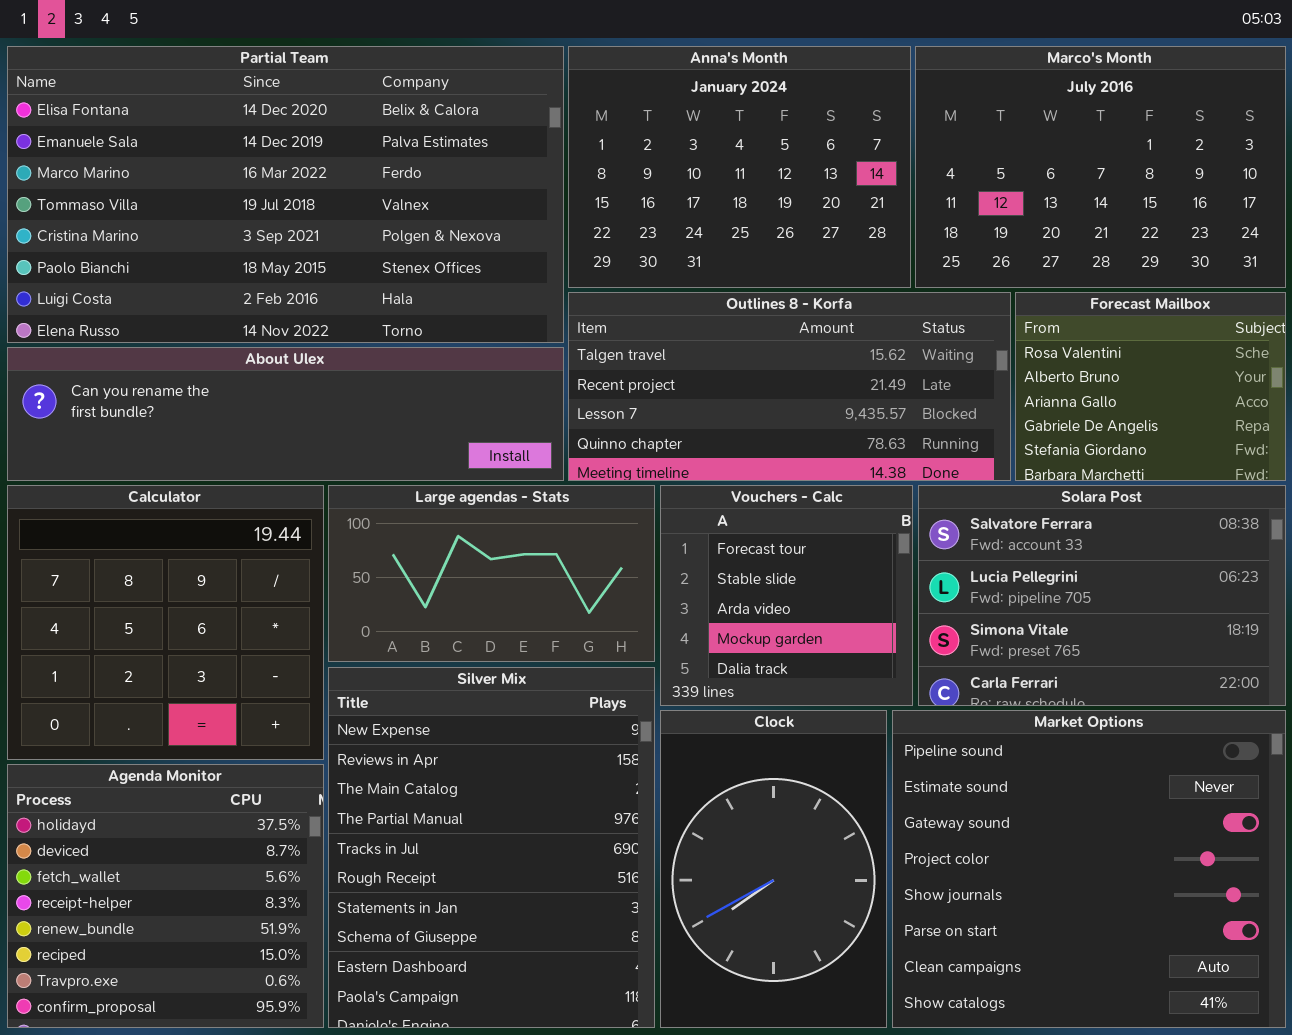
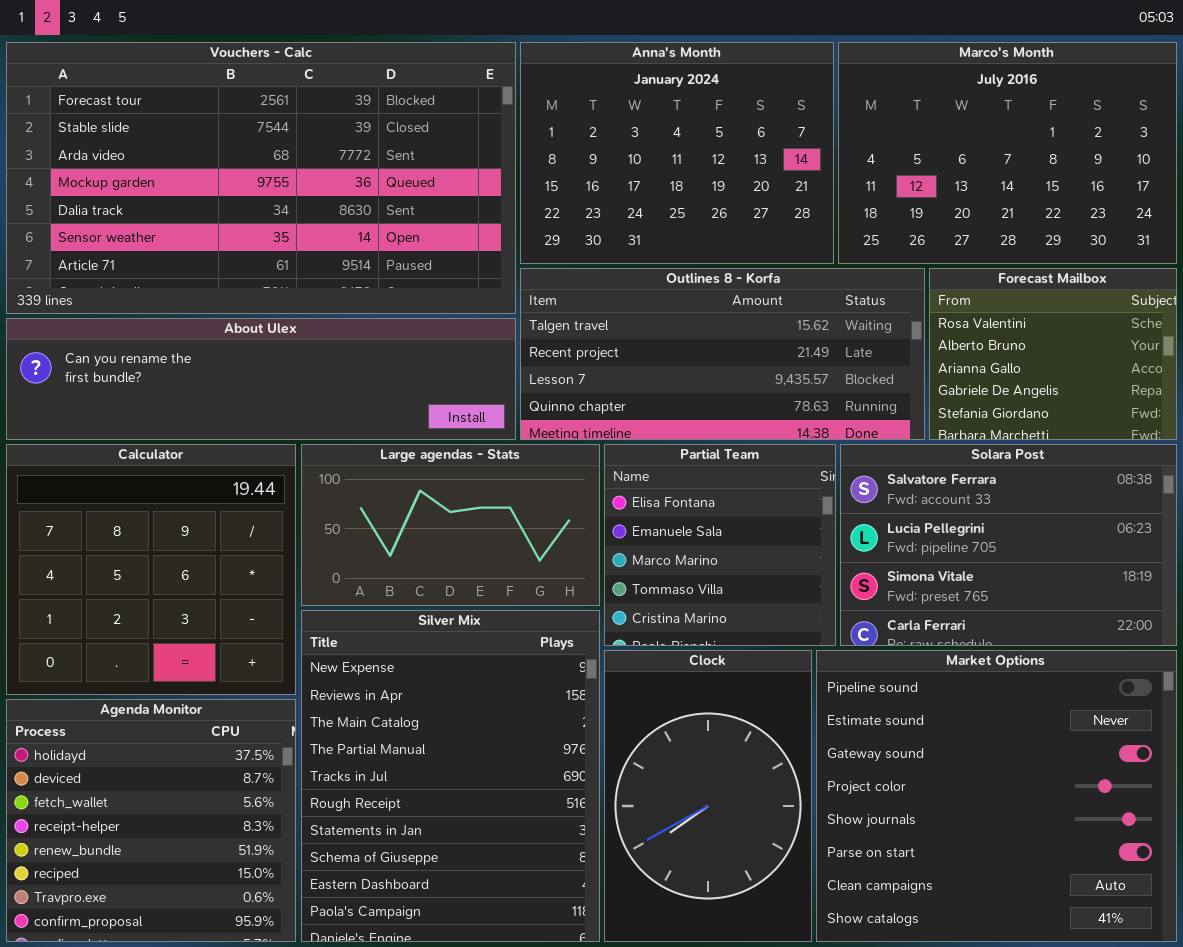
Partial Team: [7,46,564,343] -> [604,444,836,646], moved, resized
Vouchers - Calc: [660,485,913,706] -> [6,42,516,314], moved, resized

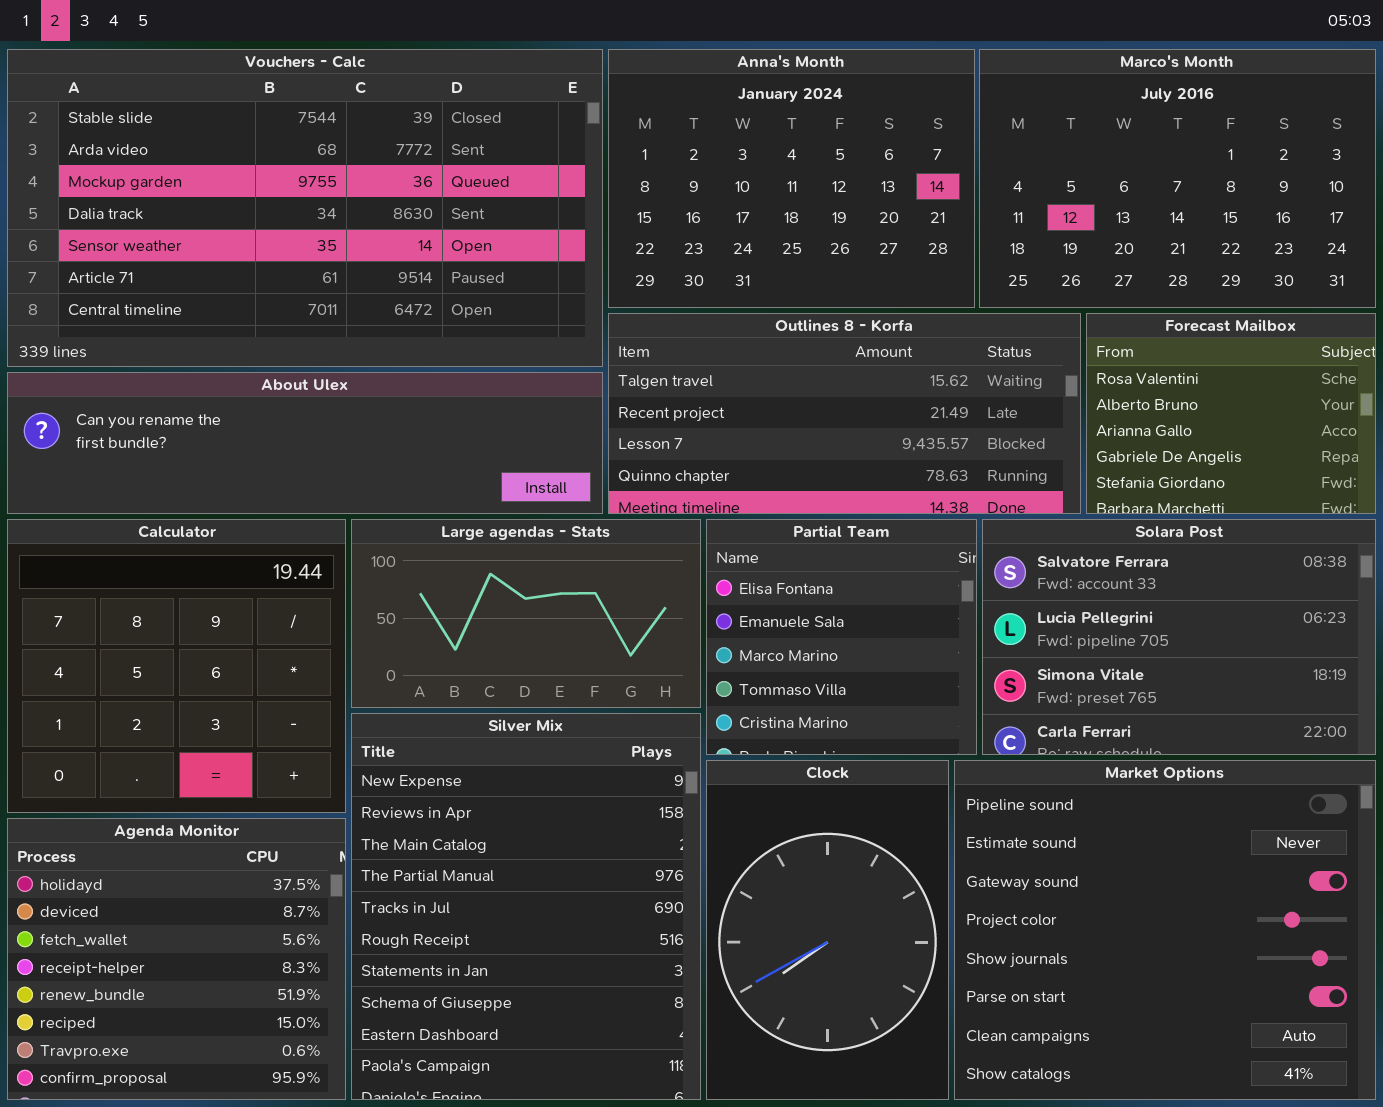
Vouchers - Calc: [6,42,516,314] -> [7,49,603,367], scrolled down 1 row

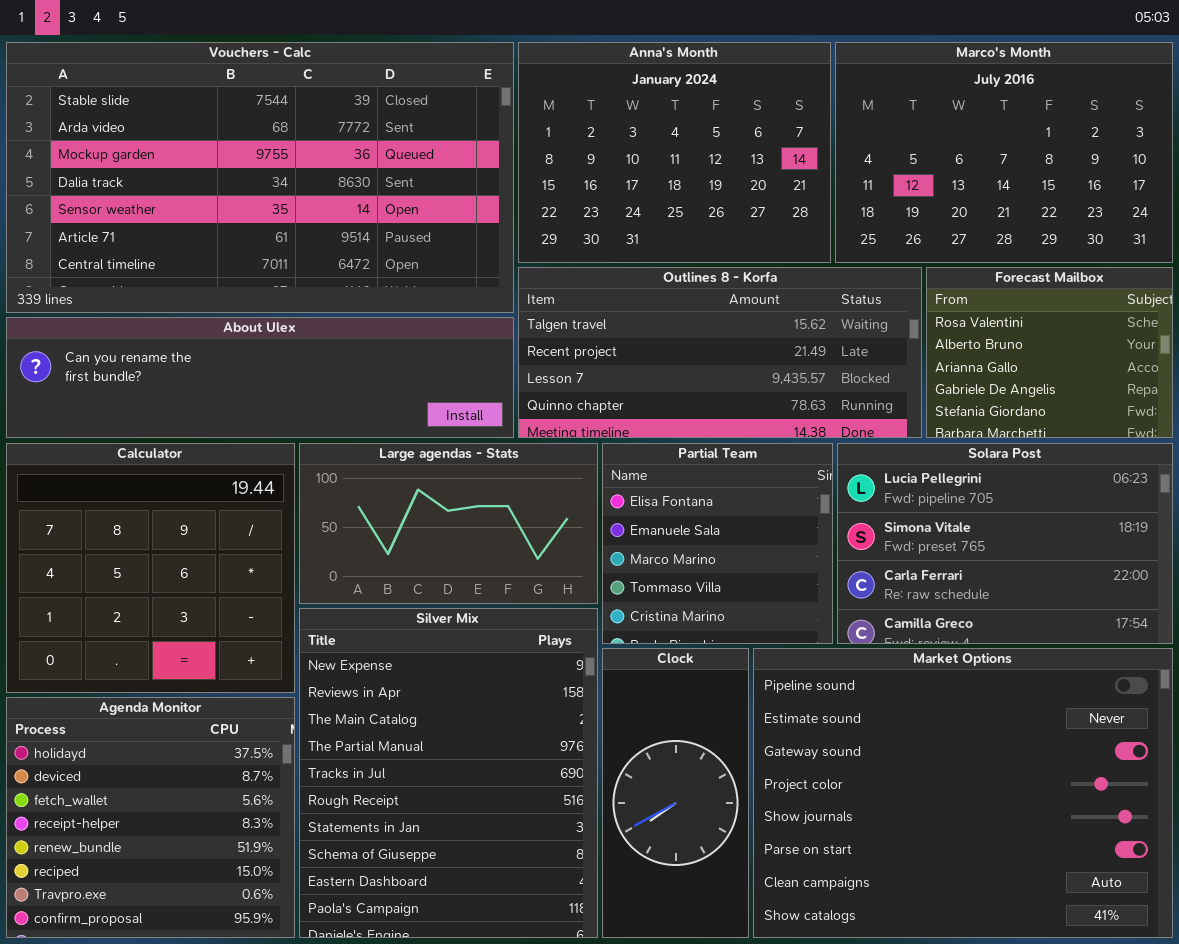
Solara Post: [982,519,1376,755] -> [837,443,1173,644], scrolled down 1 row
Clock: [706,760,949,1100] -> [602,648,749,938], resized
Market Options: [954,760,1376,1100] -> [753,648,1173,938], resized

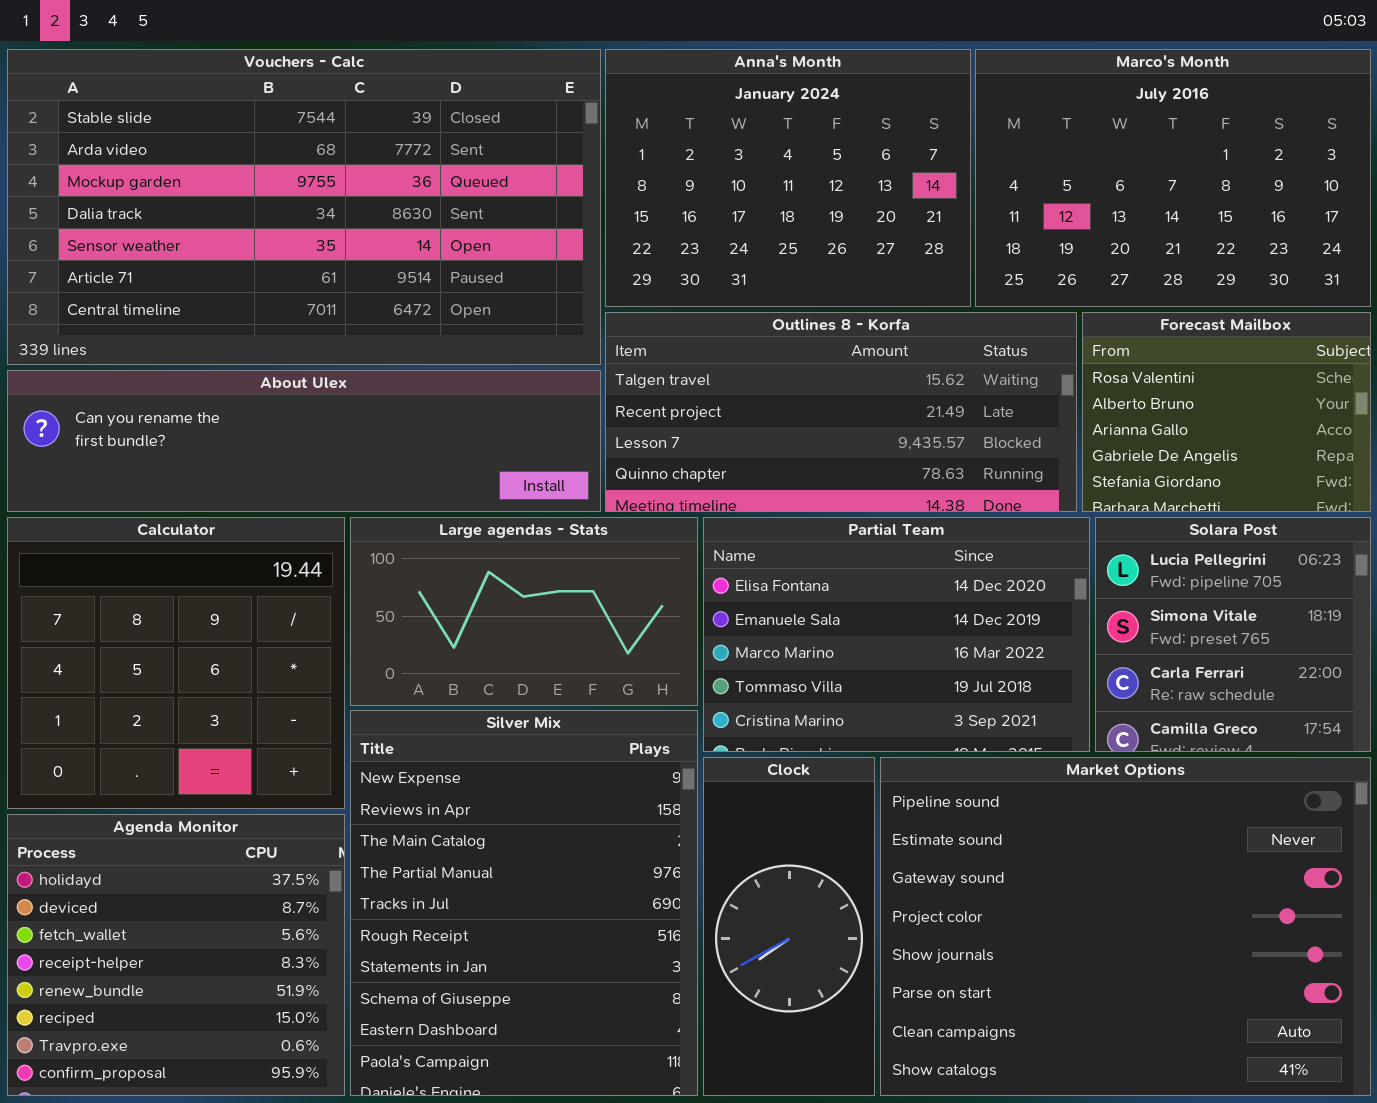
Partial Team: [602,443,833,644] -> [703,517,1090,752], resized
Solara Post: [837,443,1173,644] -> [1095,517,1371,752], resized

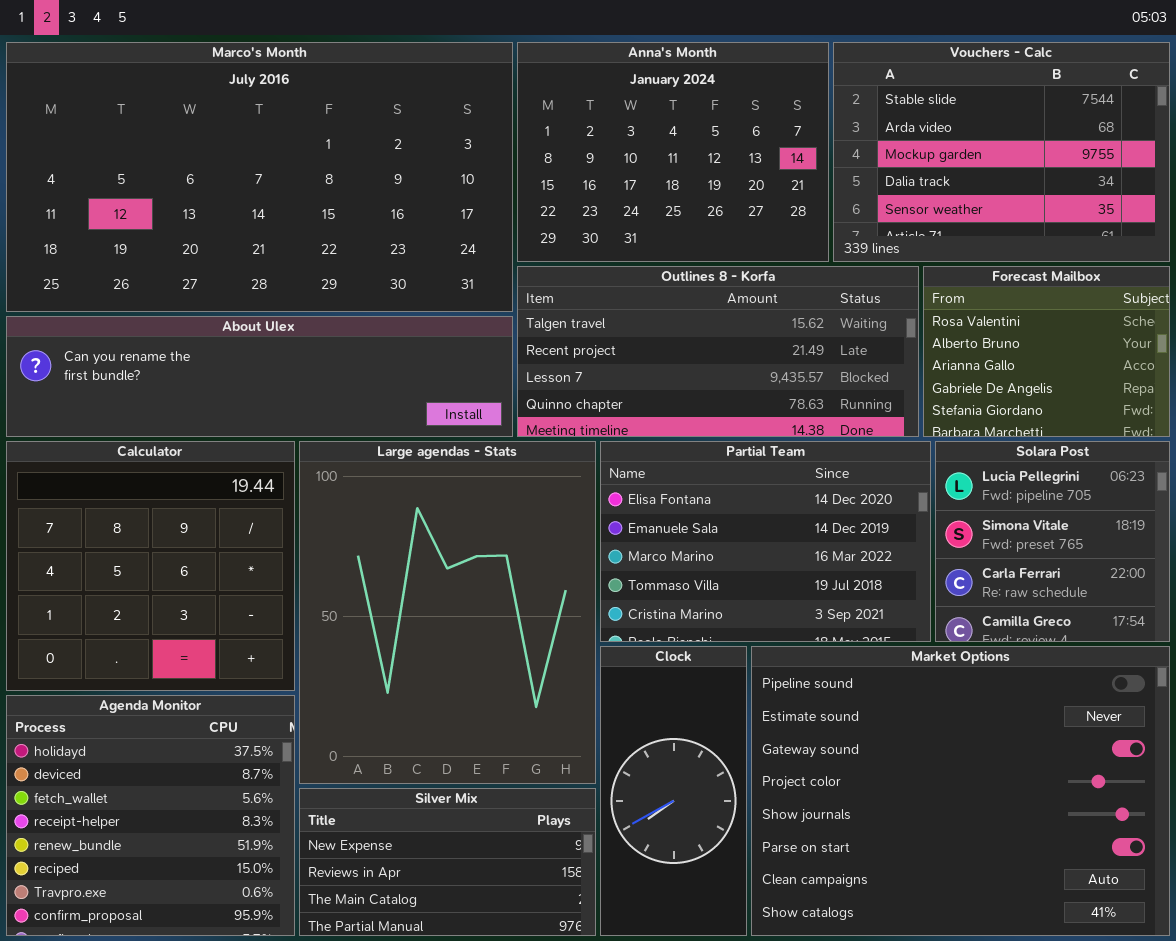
Vouchers - Calc: [7,49,601,365] -> [833,42,1170,262], moved, resized
Marco's Month: [975,49,1371,307] -> [6,42,513,312], moved, resized
Large agendas - Stats: [350,517,698,706] -> [299,441,596,784], resized
Silver Mix: [350,710,698,1096] -> [299,788,596,936], resized

